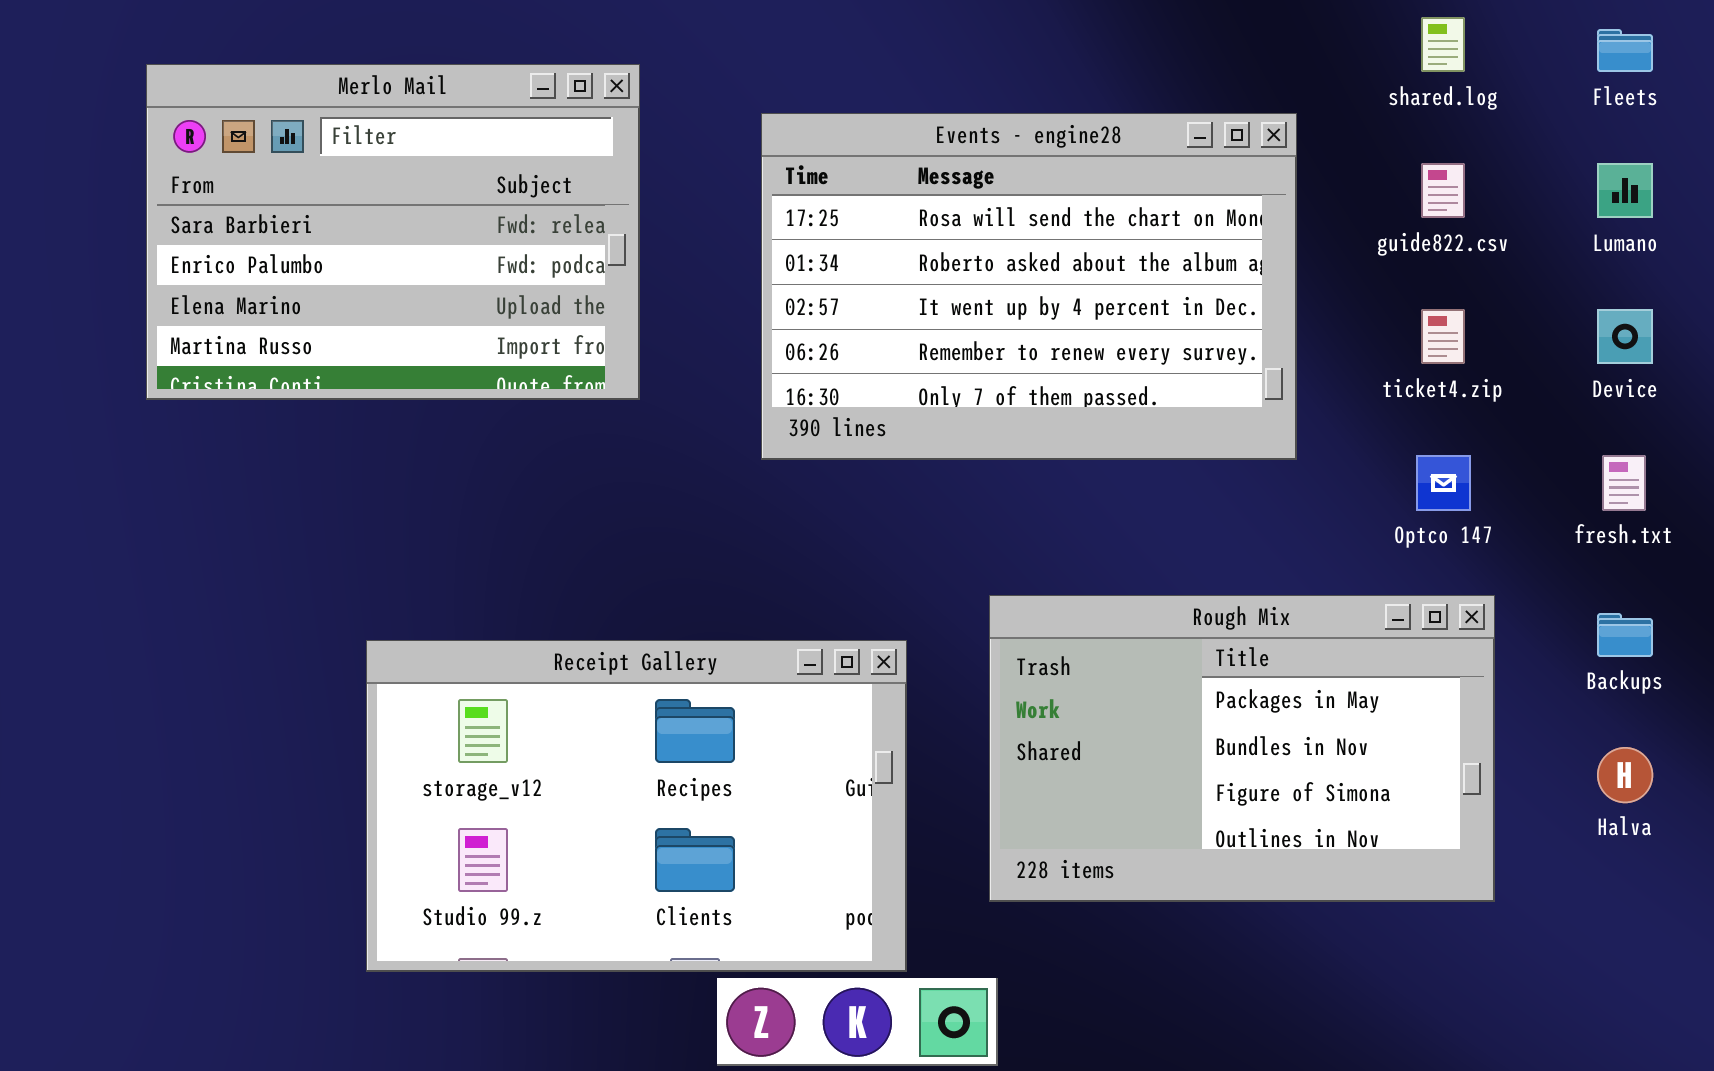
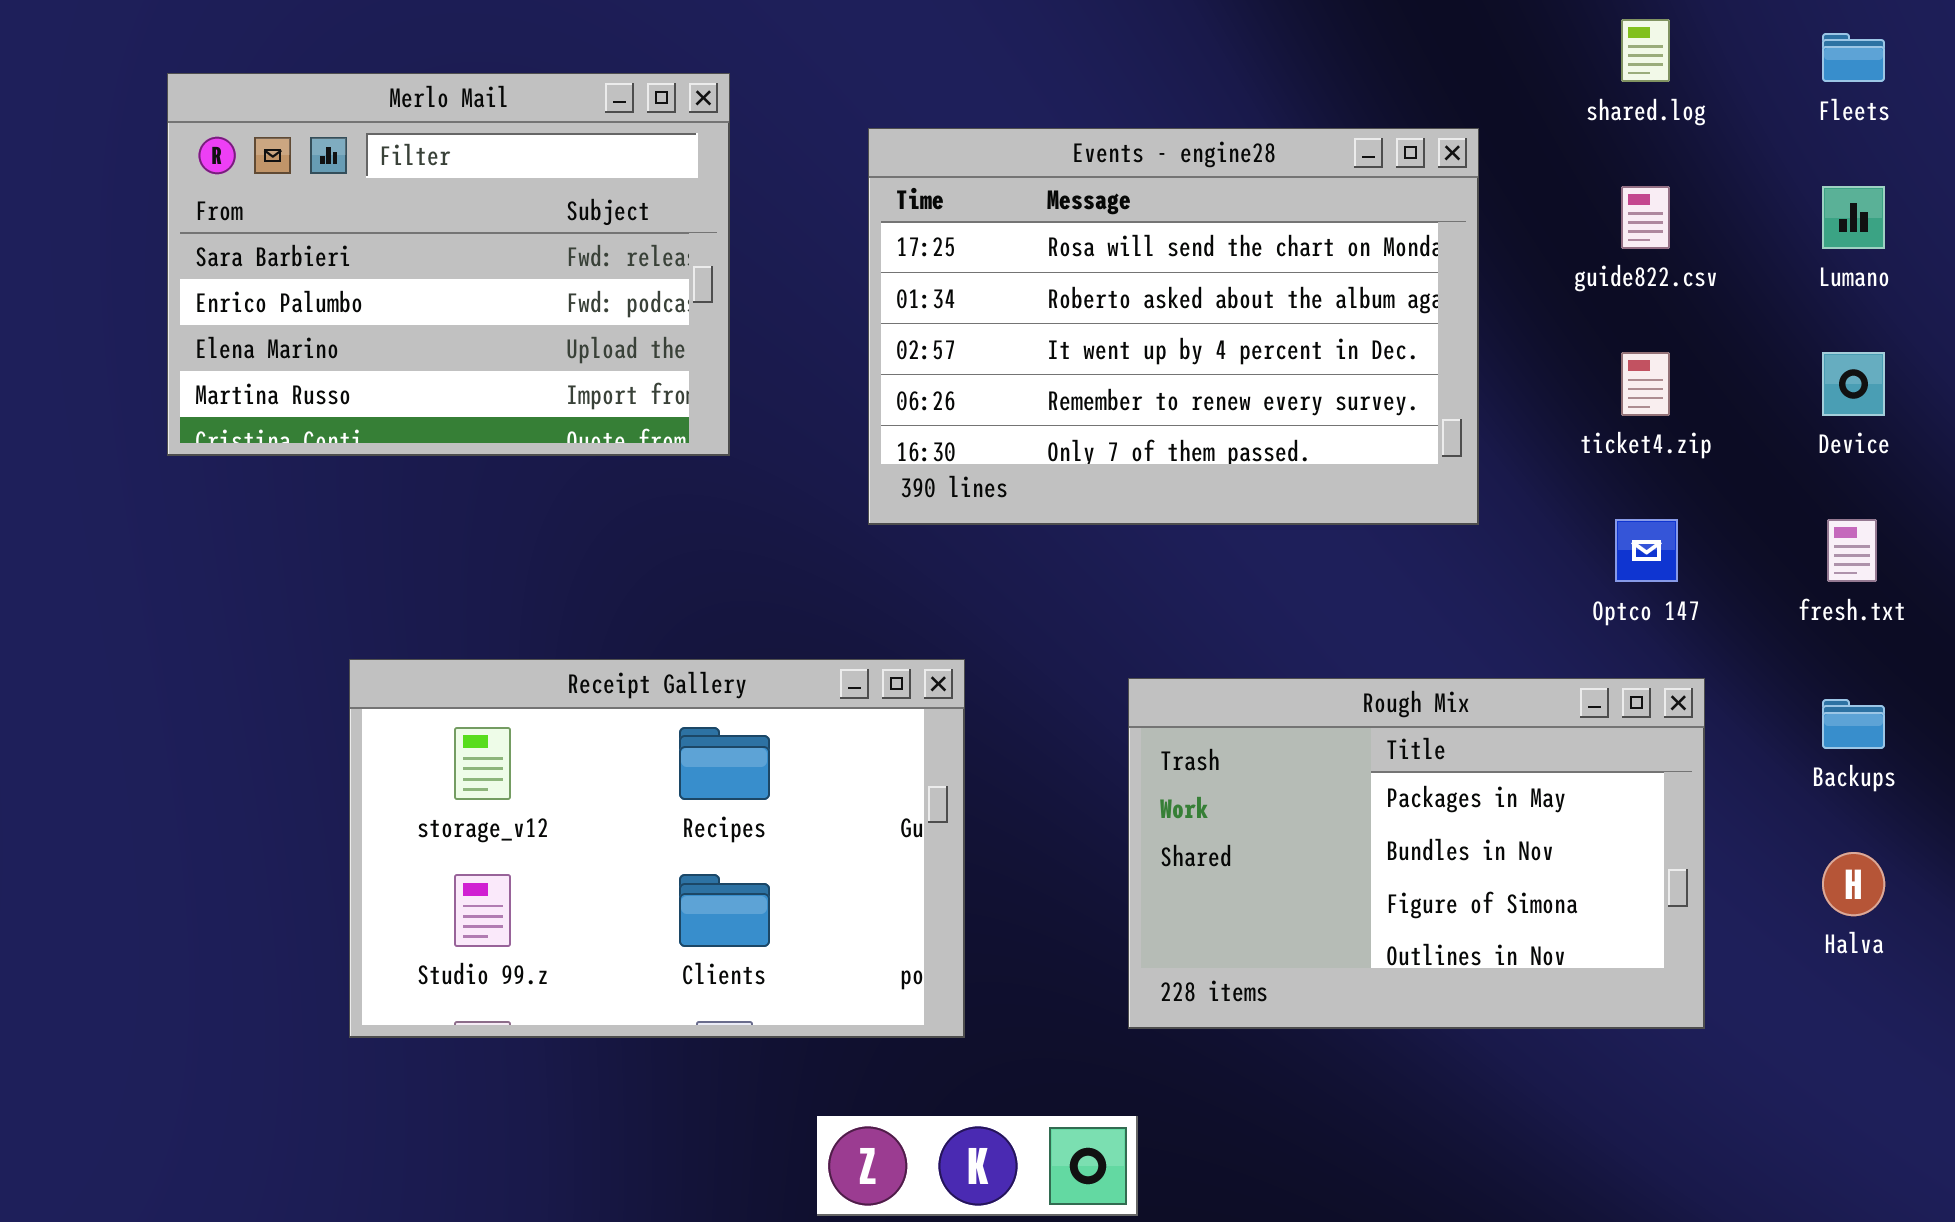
Receipt Gallery: [366,640,907,972] -> [349,659,965,1038], moved

